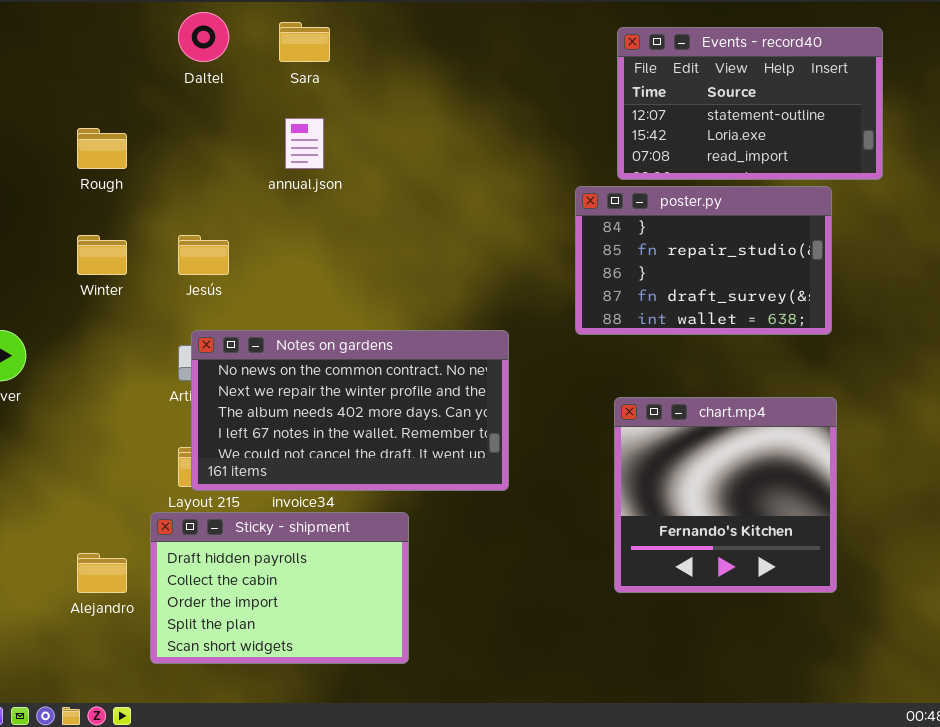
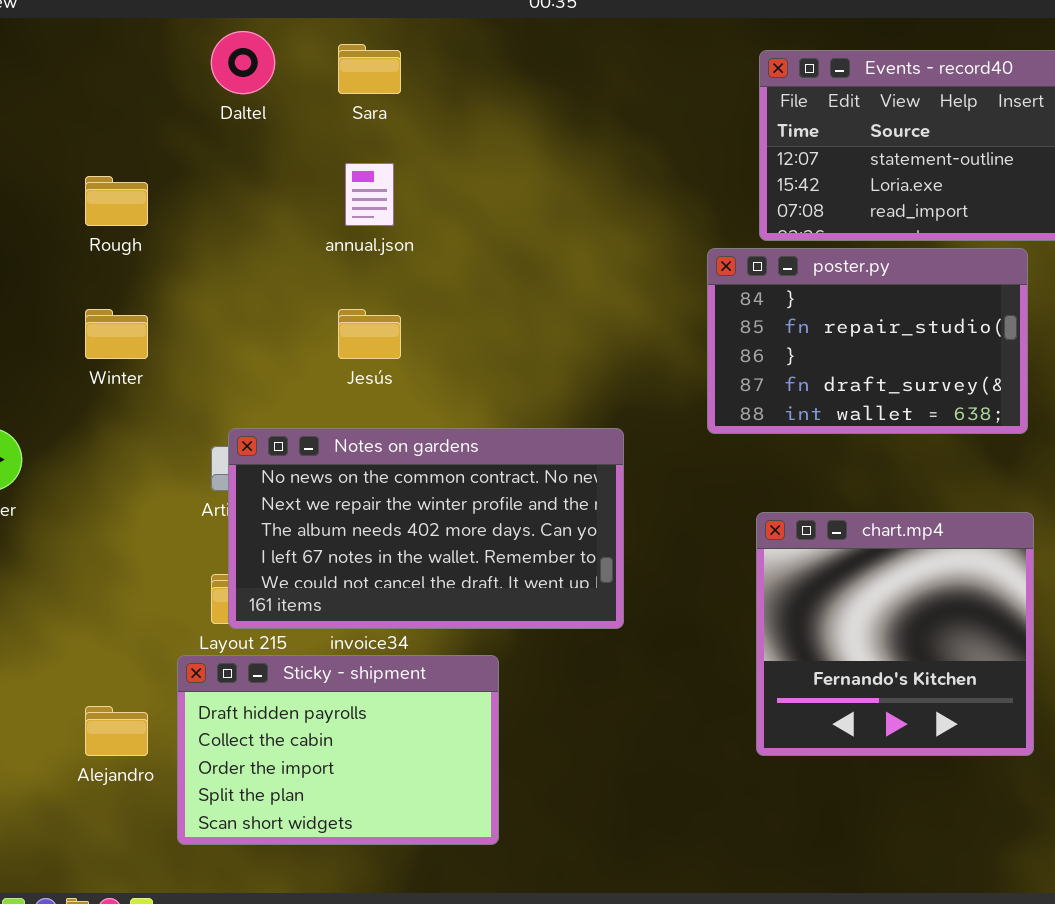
Jesús: [178,235,229,275] -> [338,309,401,359], moved

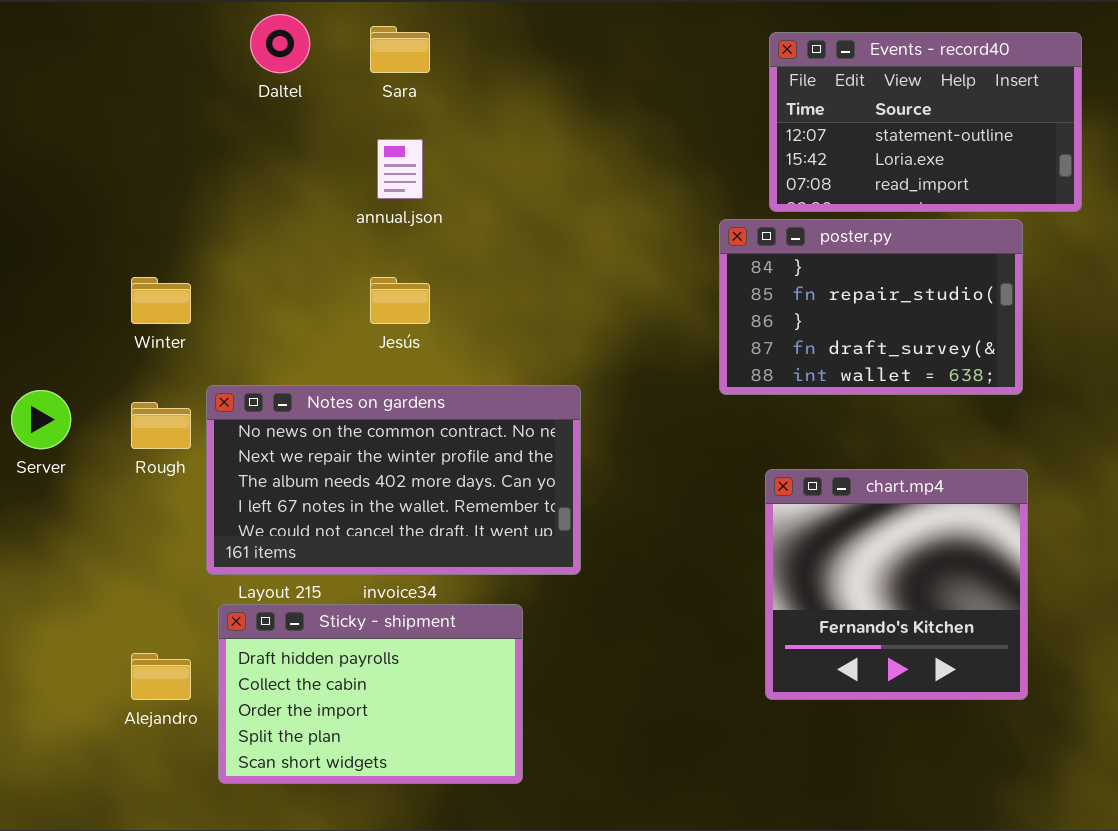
Rough: [85,176,148,226] -> [131,402,191,449], moved
Notes on gardens: [228,428,624,629] -> [206,385,581,575], moved

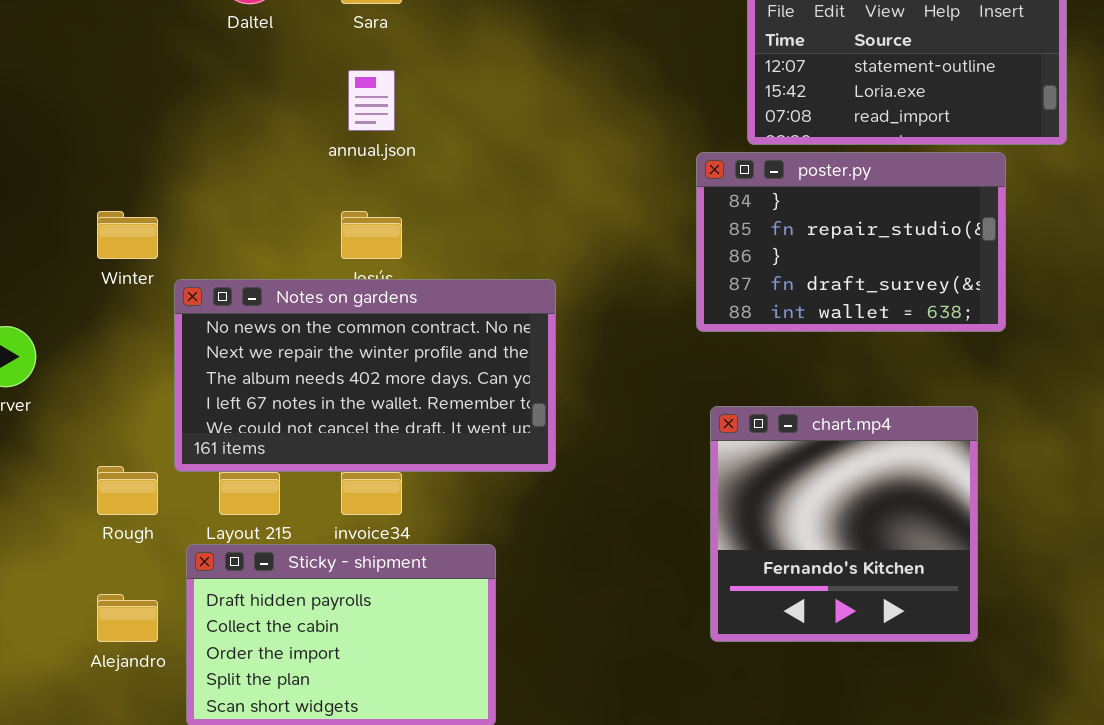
Notes on gardens: [206,385,581,575] -> [174,279,556,472], moved
Rough: [131,402,191,449] -> [97,466,158,515], moved
chart.mp4: [765,469,1028,700] -> [710,406,978,642], moved

